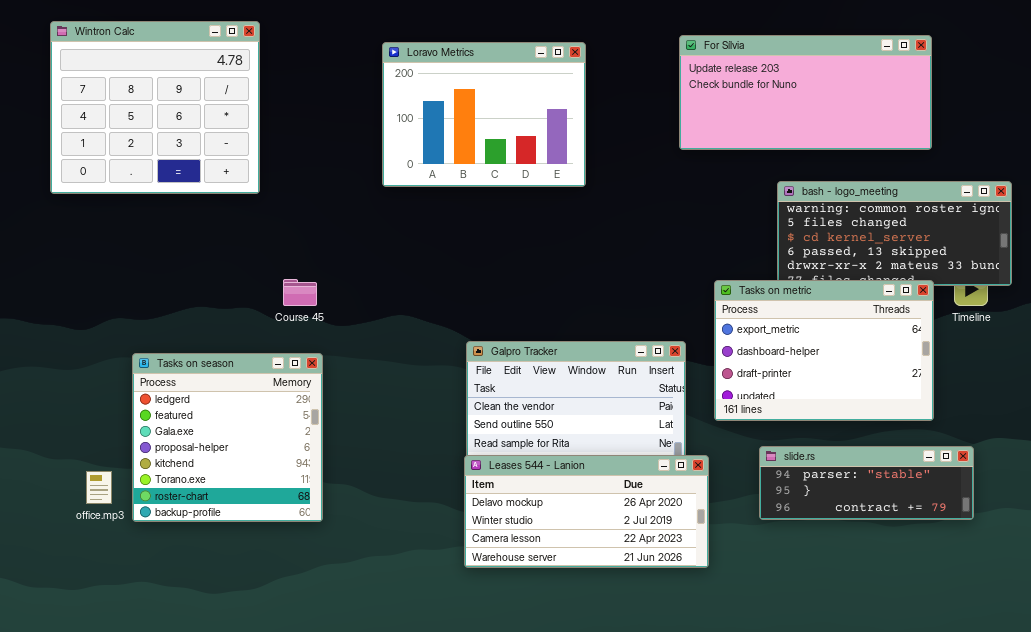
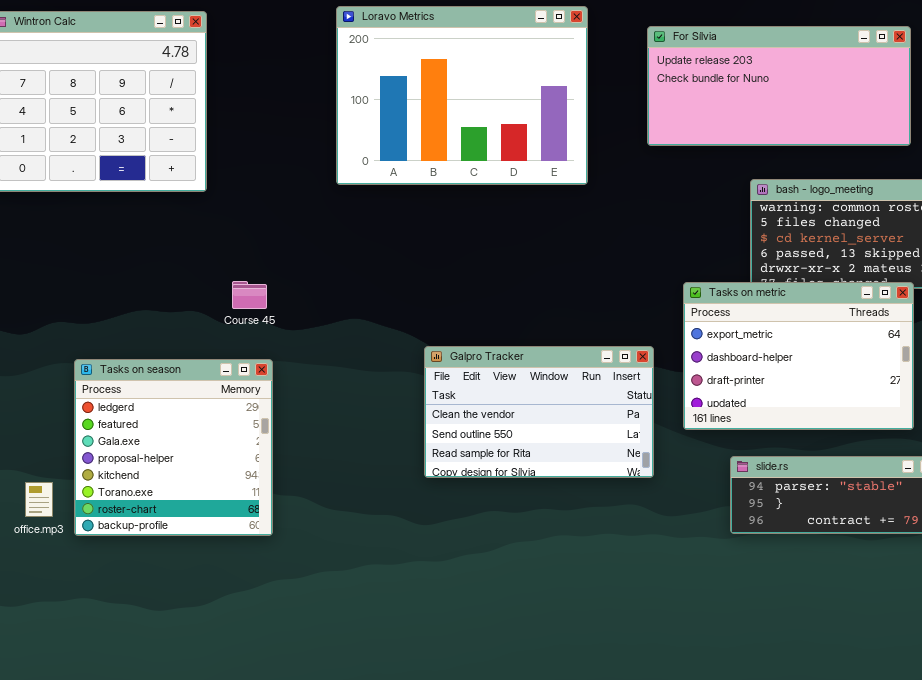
Loravo Metrics: [382,42,586,187] -> [336,6,588,185], resized
Leases 544 - Lanion: [464,455,709,568] -> none, closed

